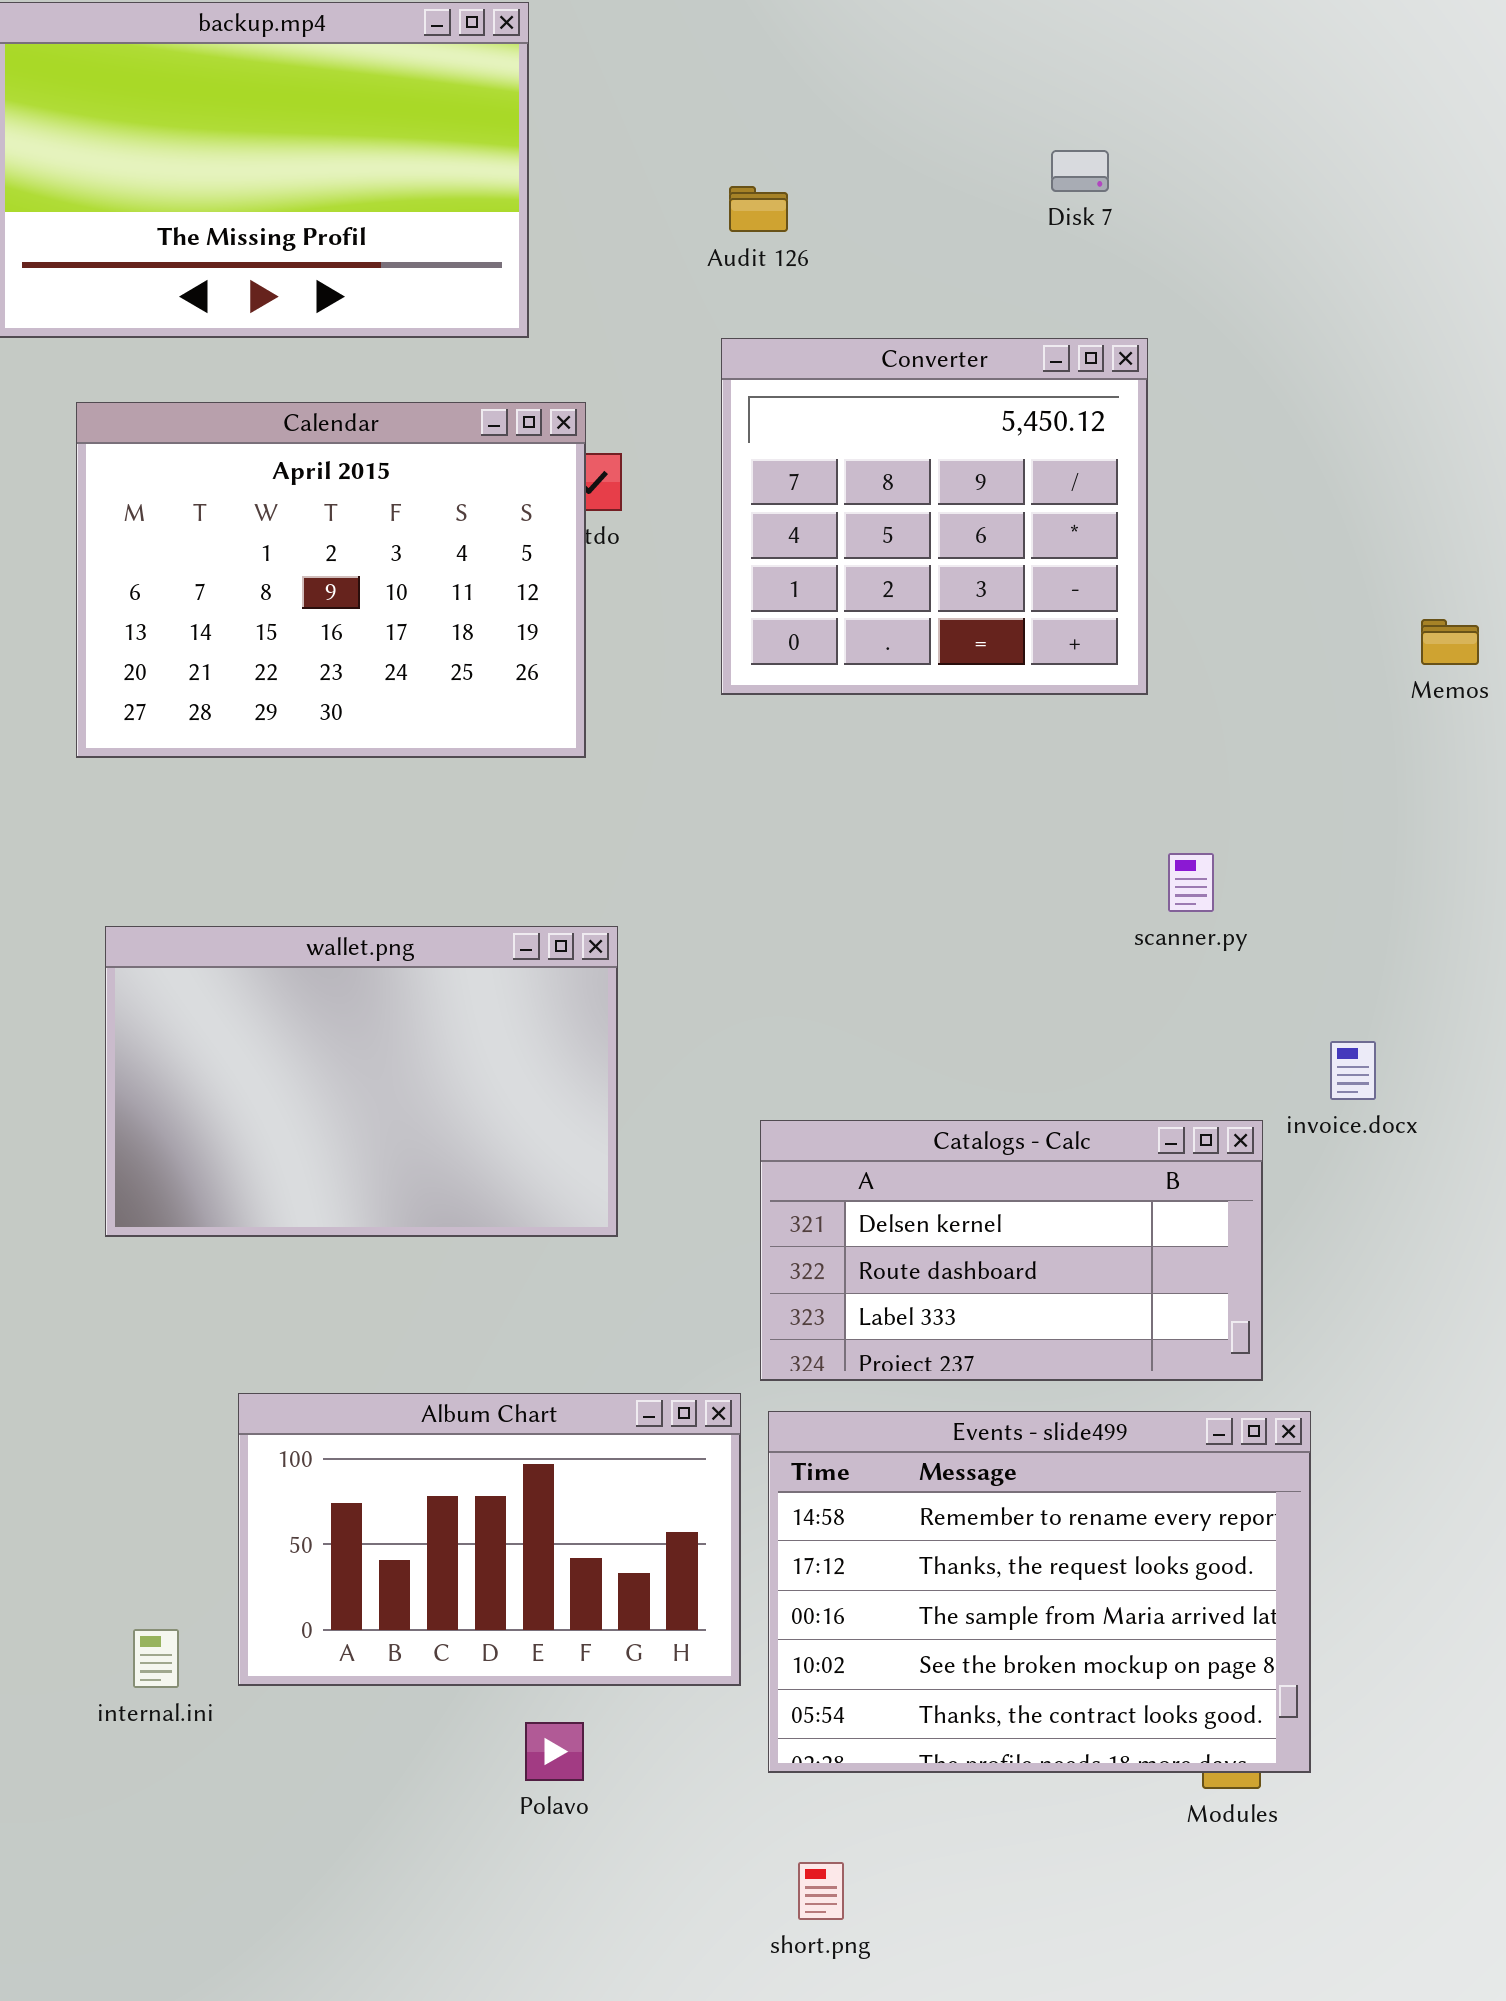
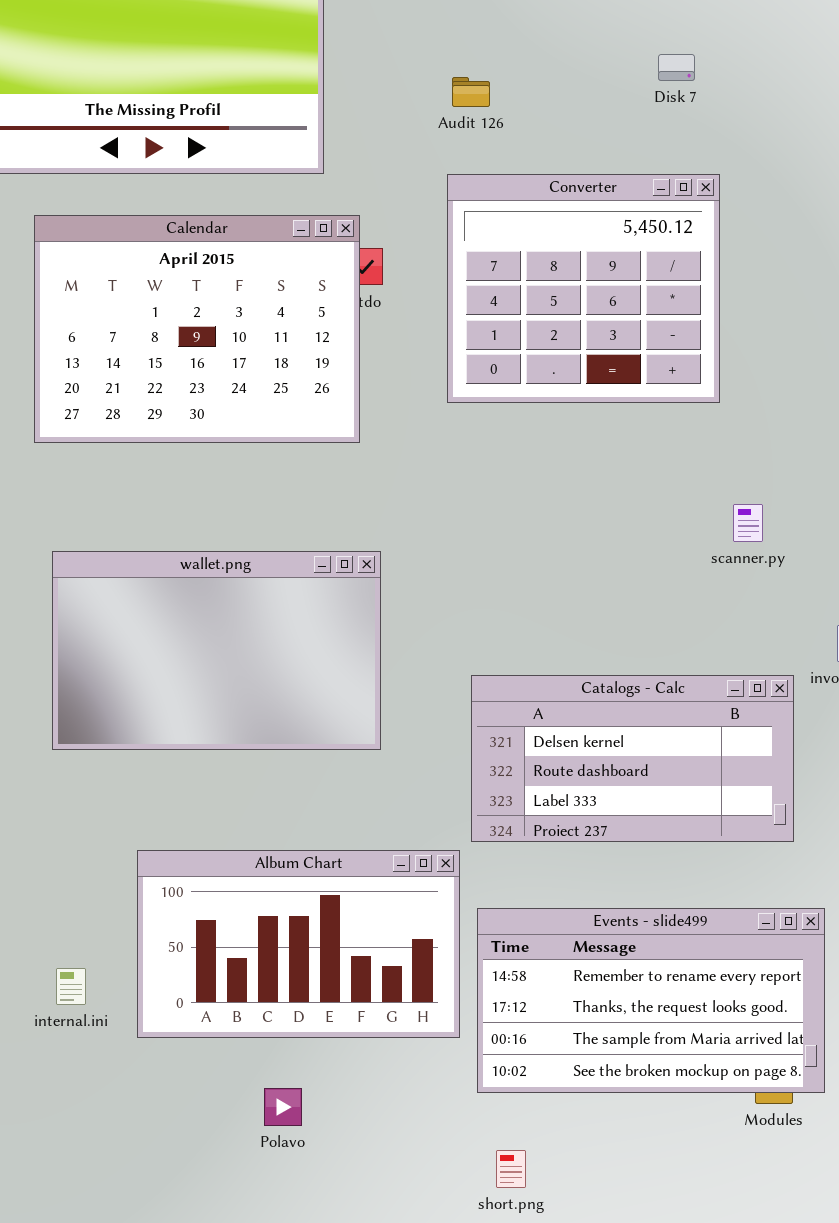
Events - slide499: [768,1411,1311,1773] -> [477,908,825,1093], resized
internal.ini: [133,1629,179,1688] -> [56,968,86,1005], moved
Polavo: [525,1722,584,1781] -> [264,1088,302,1126], moved

